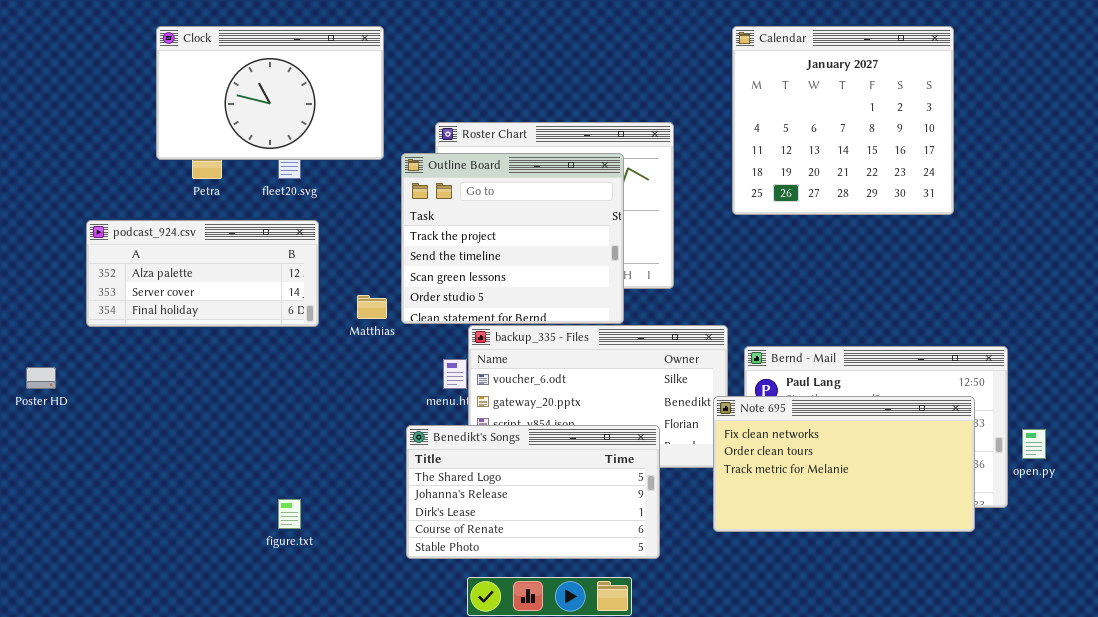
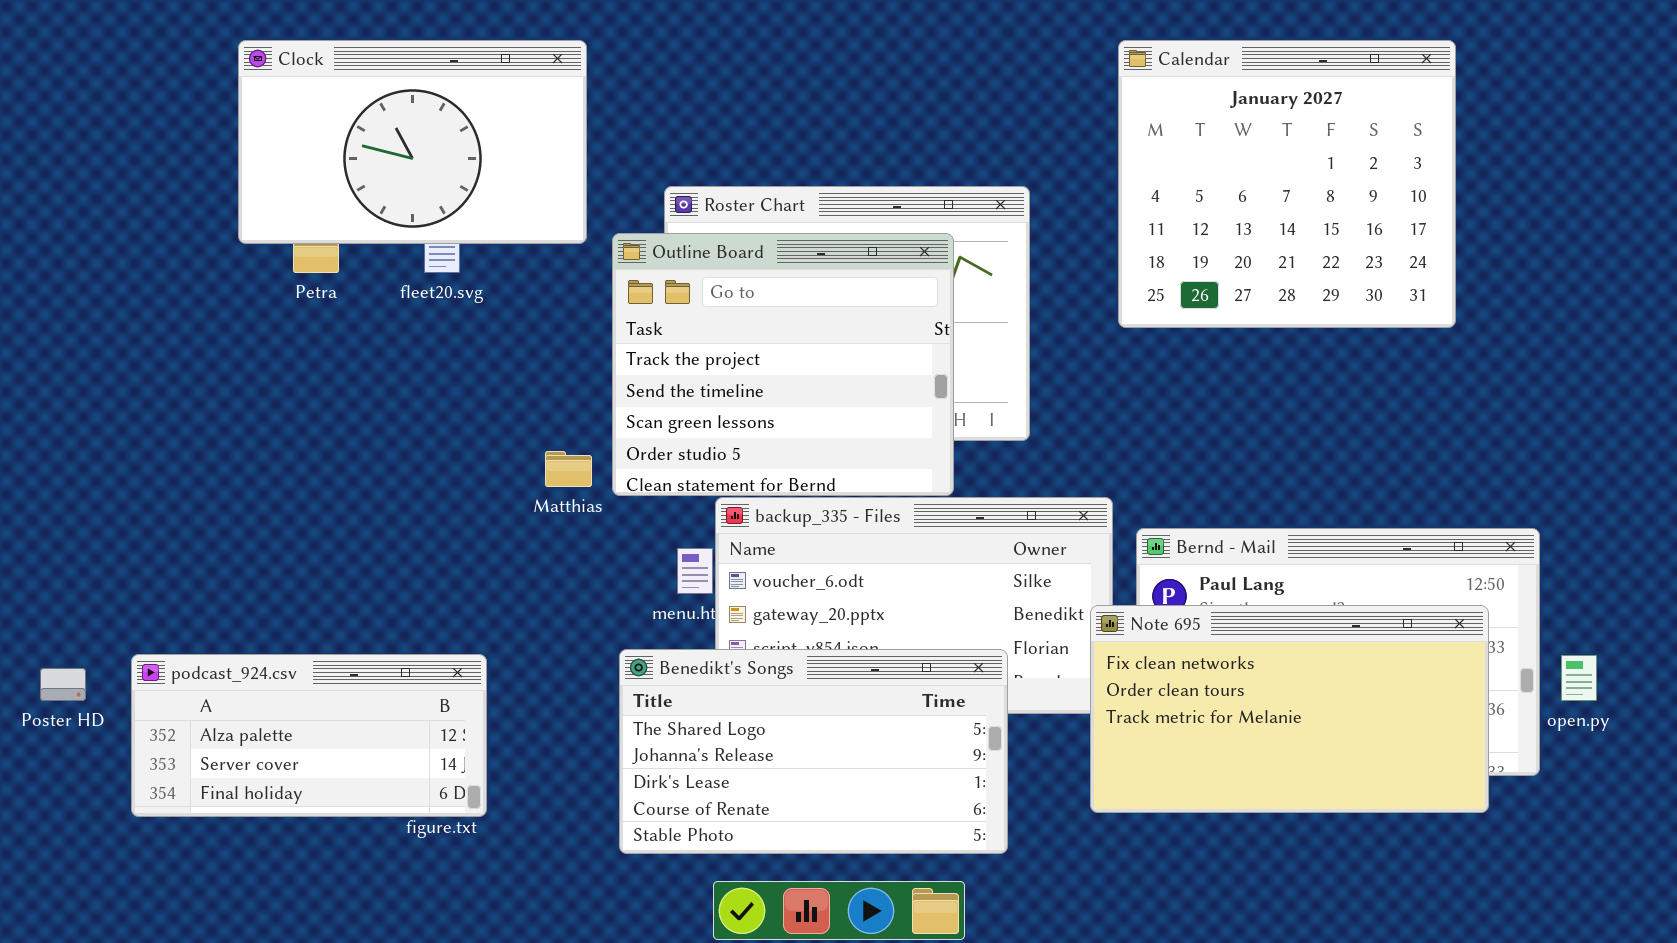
podcast_924.csv: [86,220,319,327] -> [131,654,487,817], moved
Poster HD: [26,367,56,389] -> [40,668,86,701], moved

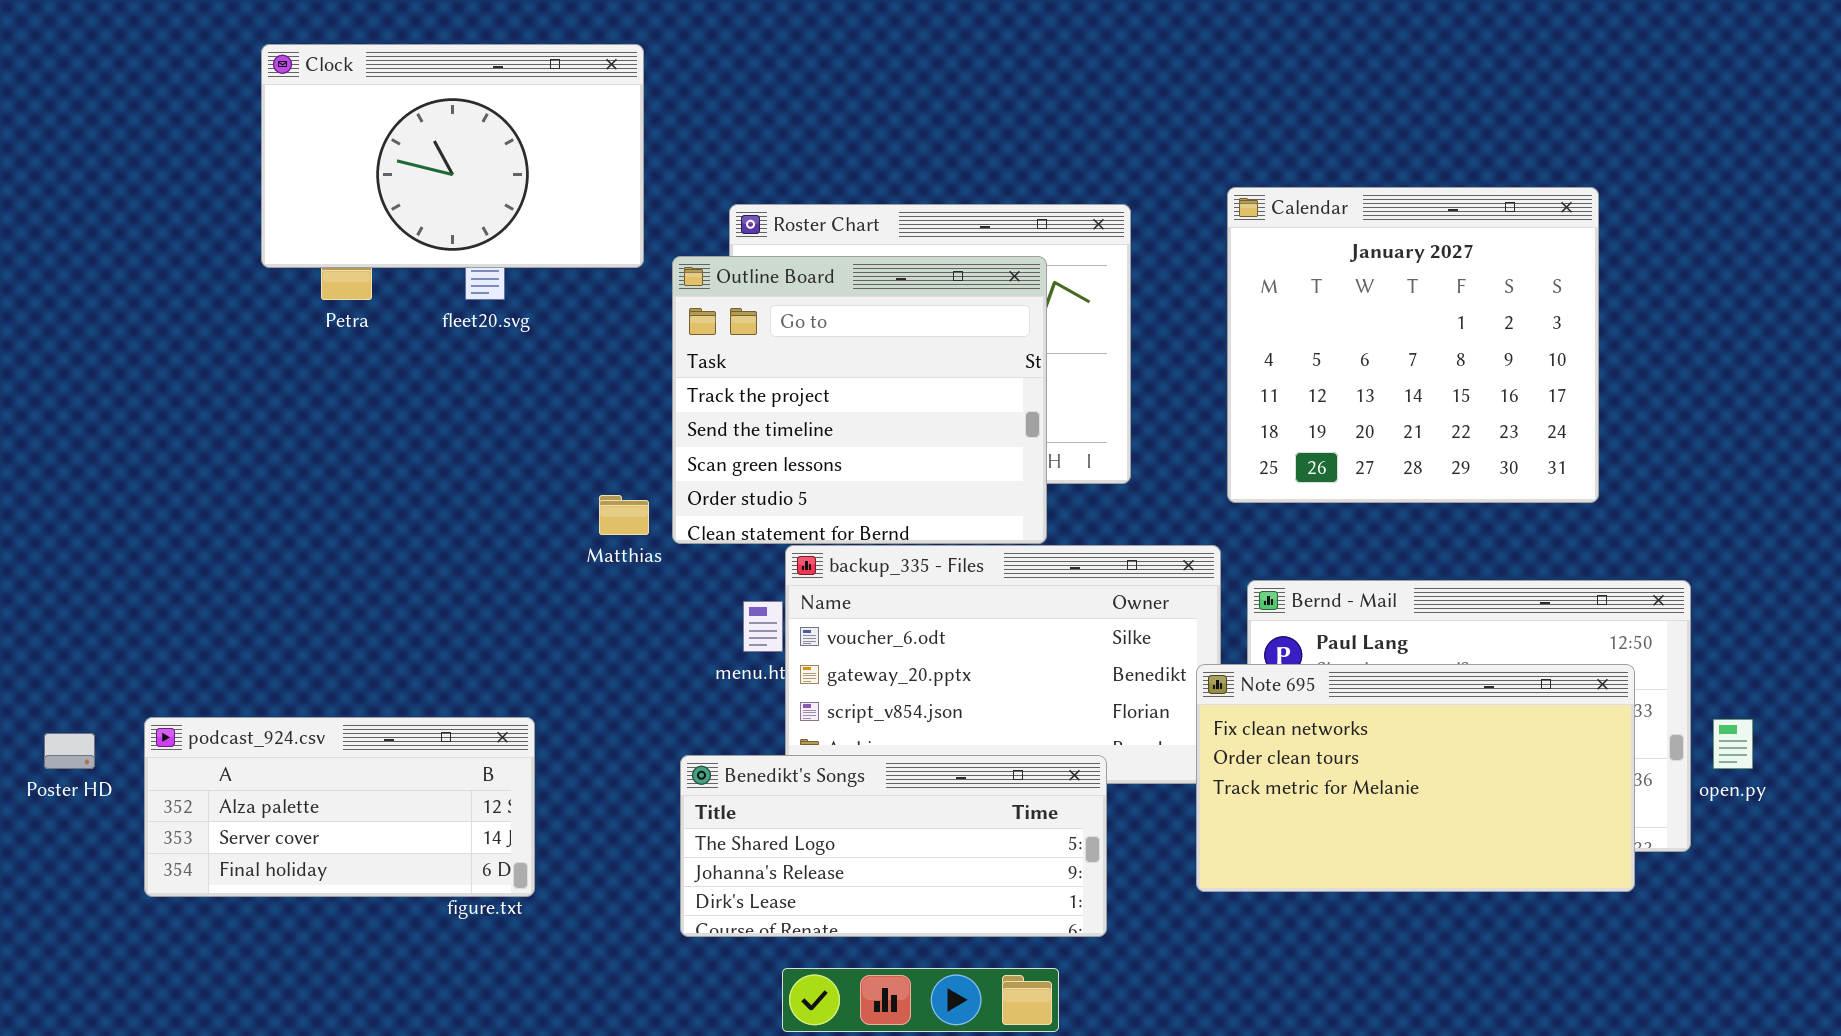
Calendar: [1118,40,1456,328] -> [1227,187,1599,503], moved
Benedikt's Songs: [619,649,1008,854] -> [680,755,1107,937], resized

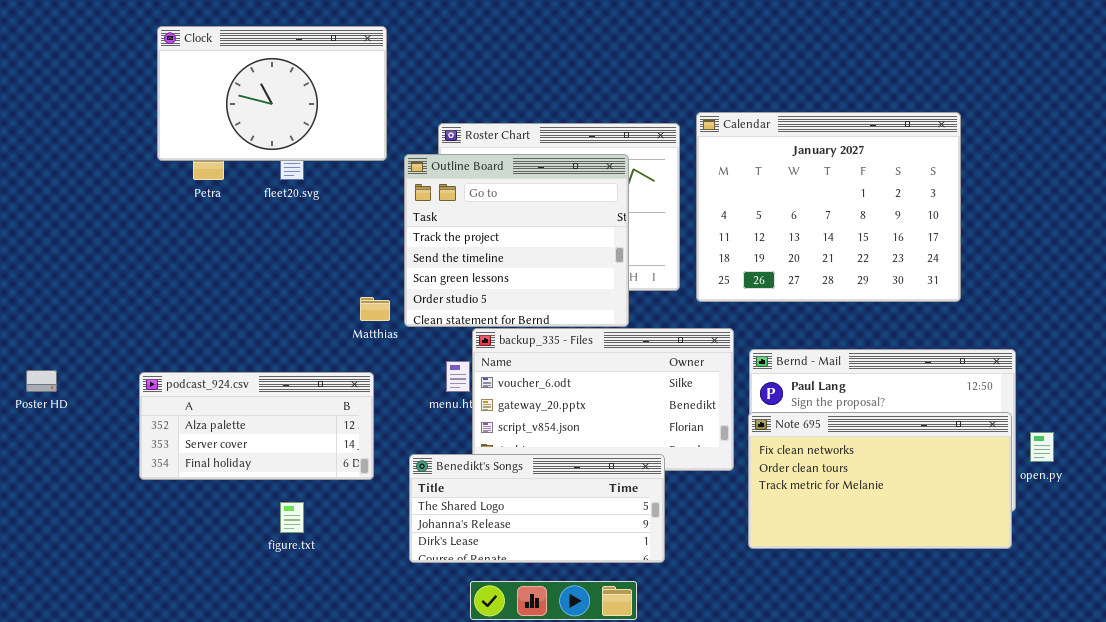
Calendar: [1227,187,1599,503] -> [696,112,961,302], resized
Note 695: [1196,664,1635,892] -> [748,412,1012,549], moved
podcast_924.csv: [144,717,535,897] -> [139,372,374,480], moved
Poster HD: [44,733,95,769] -> [26,370,57,392], moved

